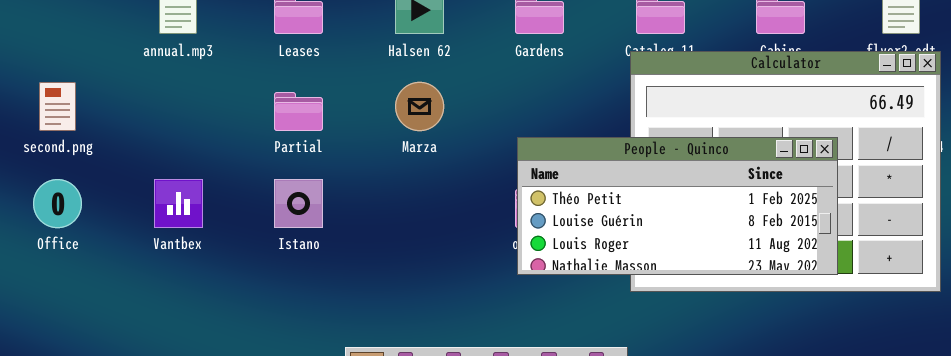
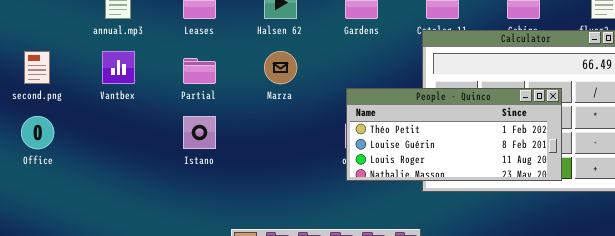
Vantbex: [154,179,203,228] -> [102,51,135,84], moved

